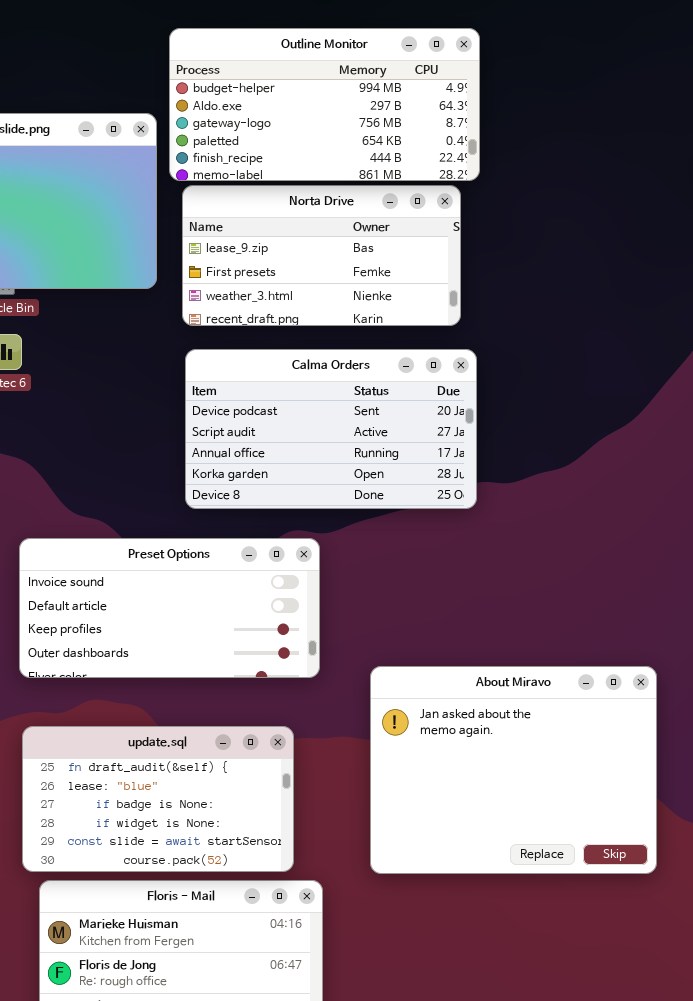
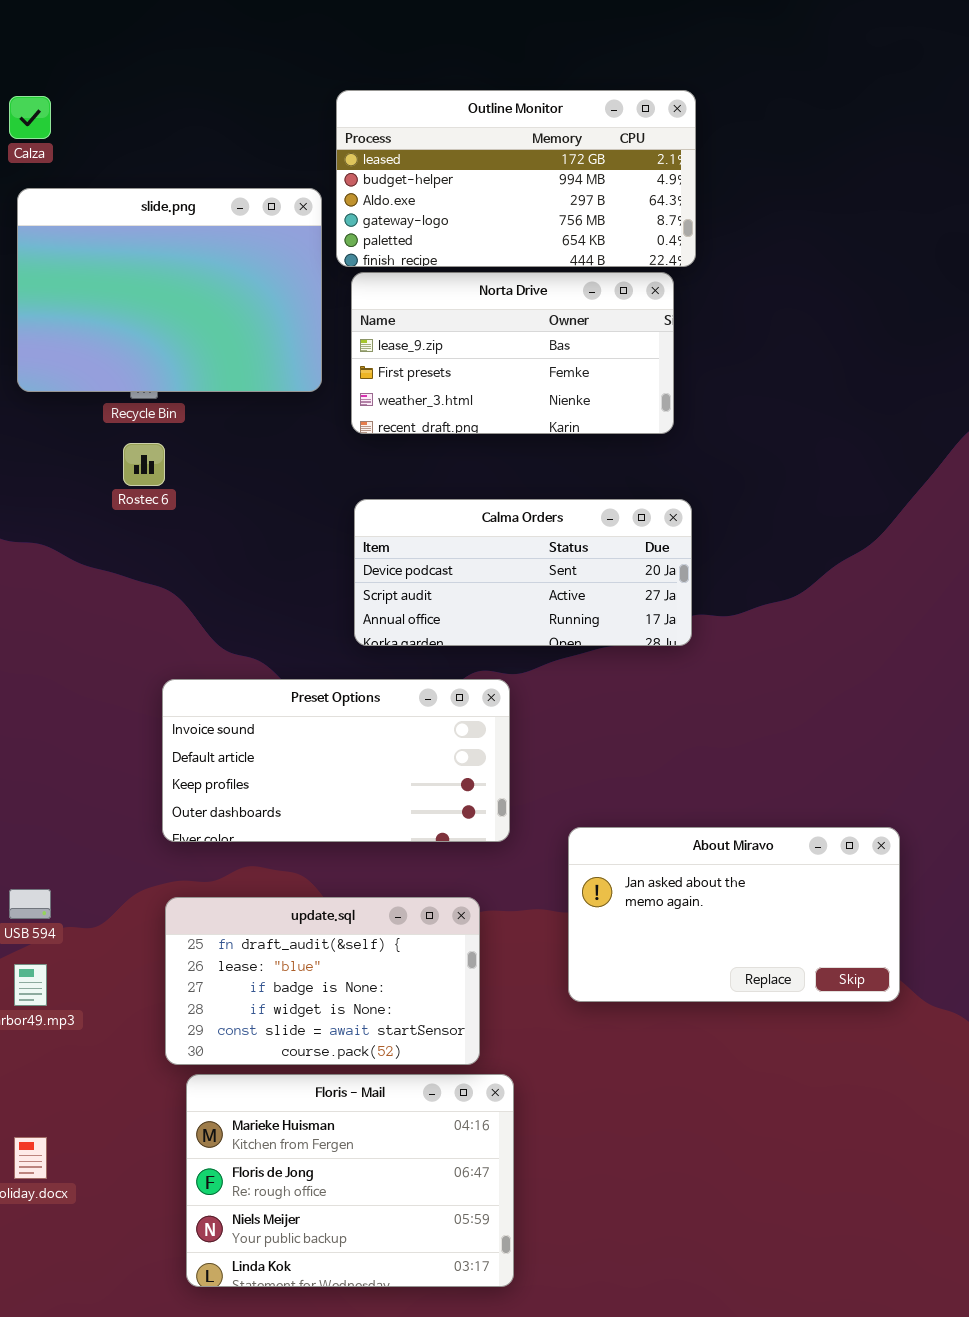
Outline Monitor: [169,28,480,181] -> [336,90,696,267], scrolled up 1 row
Calma Orders: [185,349,477,509] -> [354,499,692,646], resized
About Miravo: [370,666,657,874] -> [568,827,900,1002], resized

